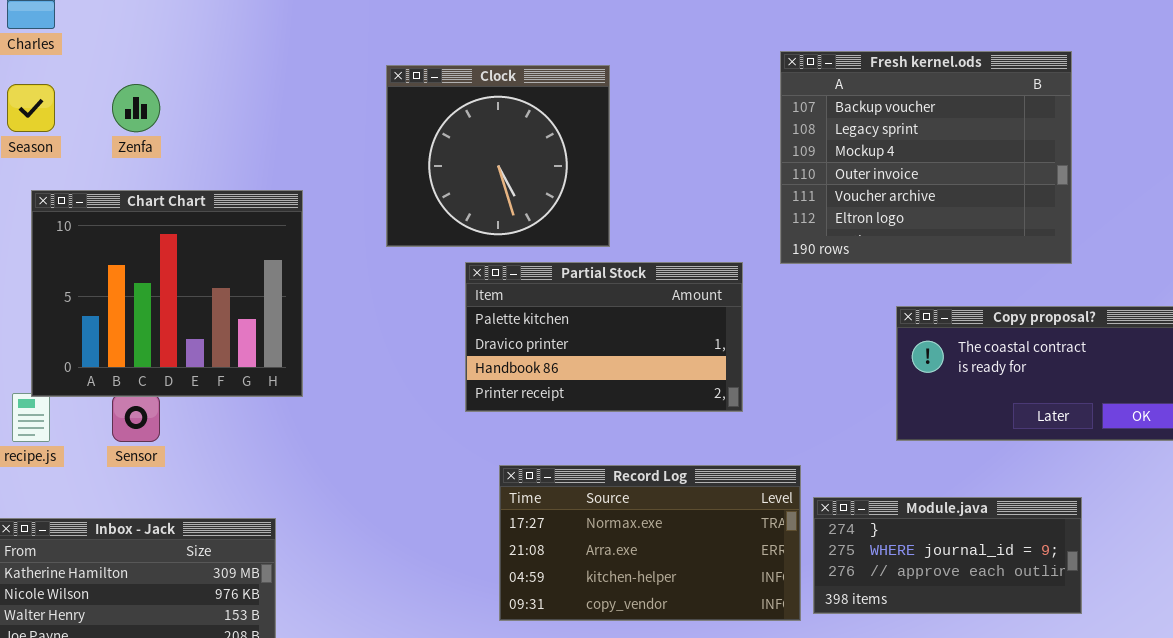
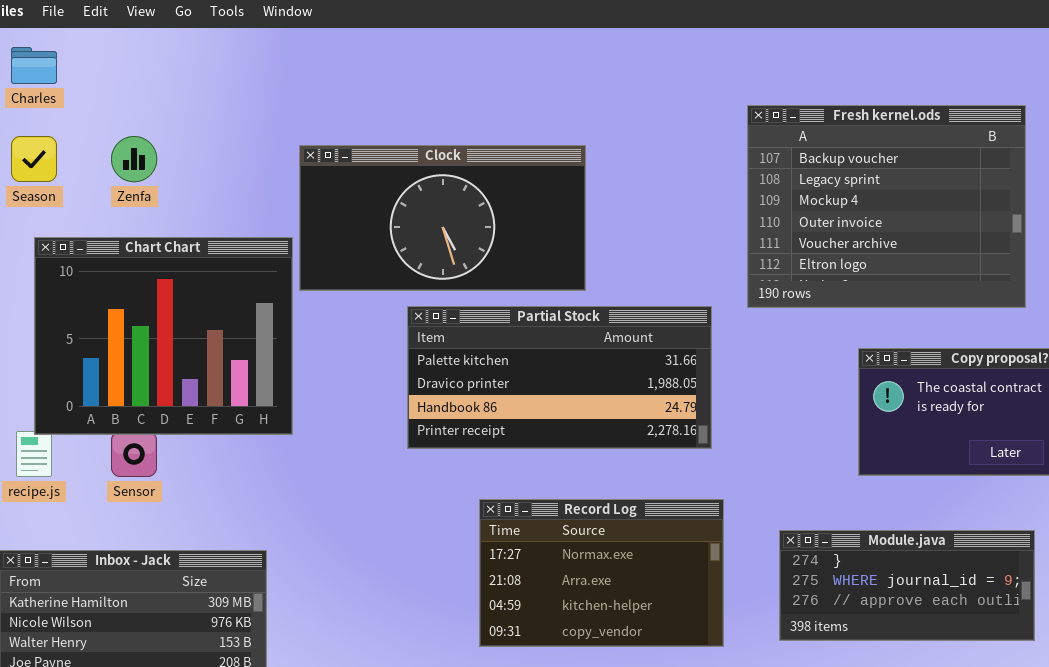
Clock: [386,65,610,247] -> [299,145,586,291], resized
Partial Stock: [465,262,743,412] -> [407,306,712,449], resized
Record Log: [499,465,801,621] -> [479,499,724,647], resized

